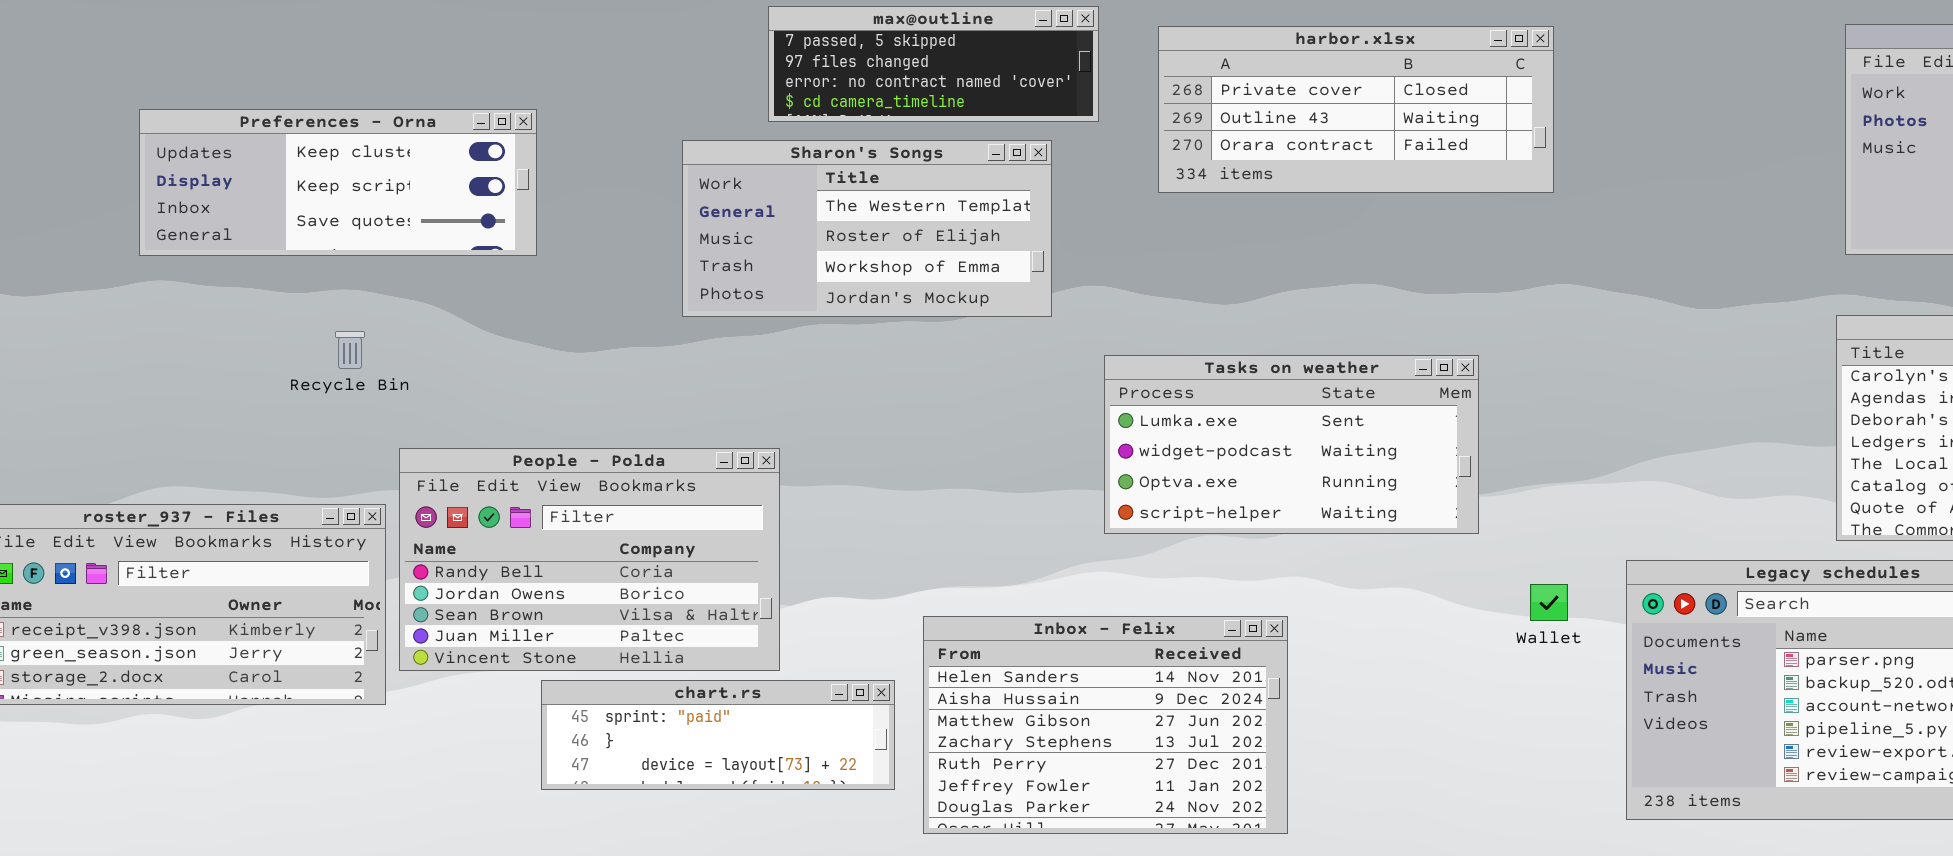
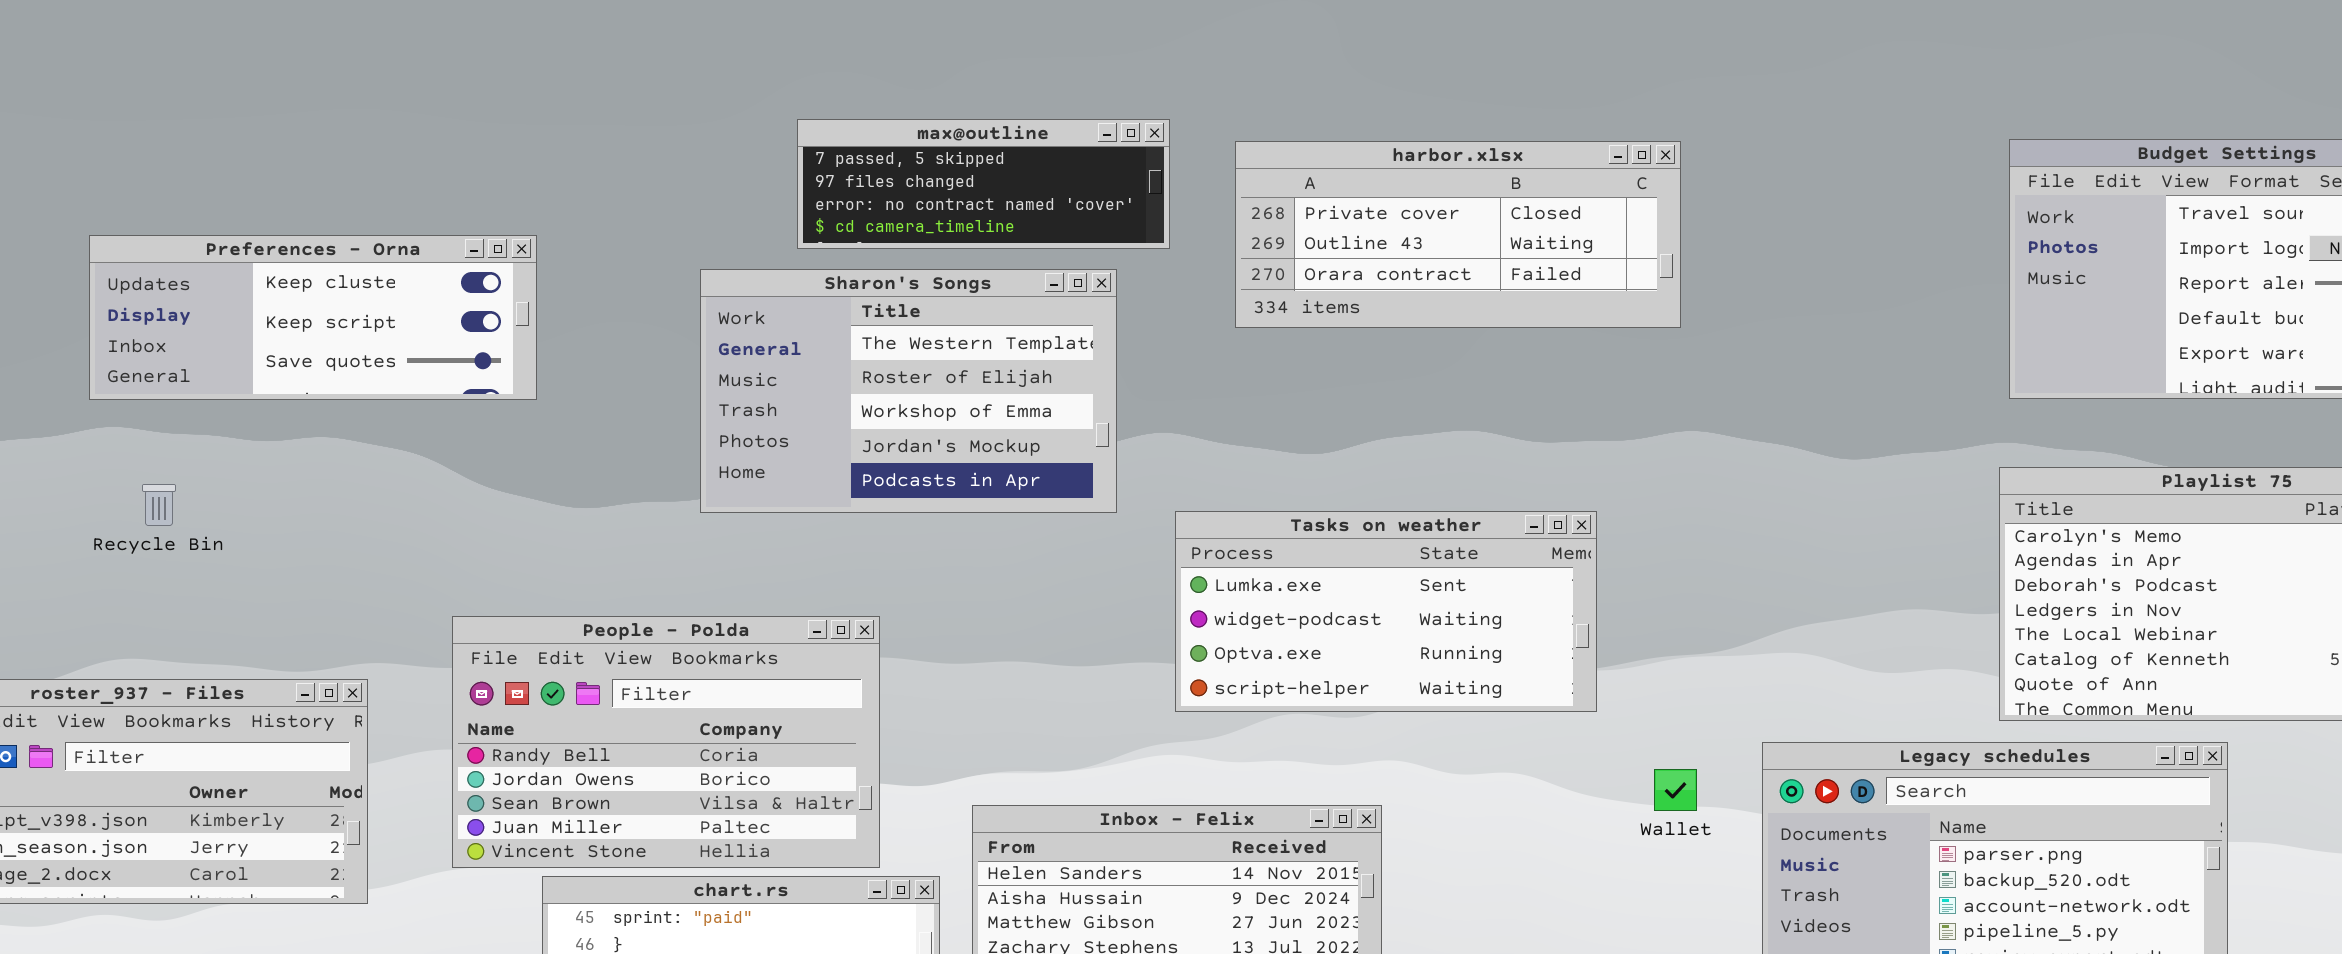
Sharon's Songs: [682,140,1052,317] -> [700,269,1117,513], resized
Recycle Bin: [335,331,365,369] -> [142,484,176,526], moved
People - Polda: [399,448,780,671] -> [452,616,880,868], moved

